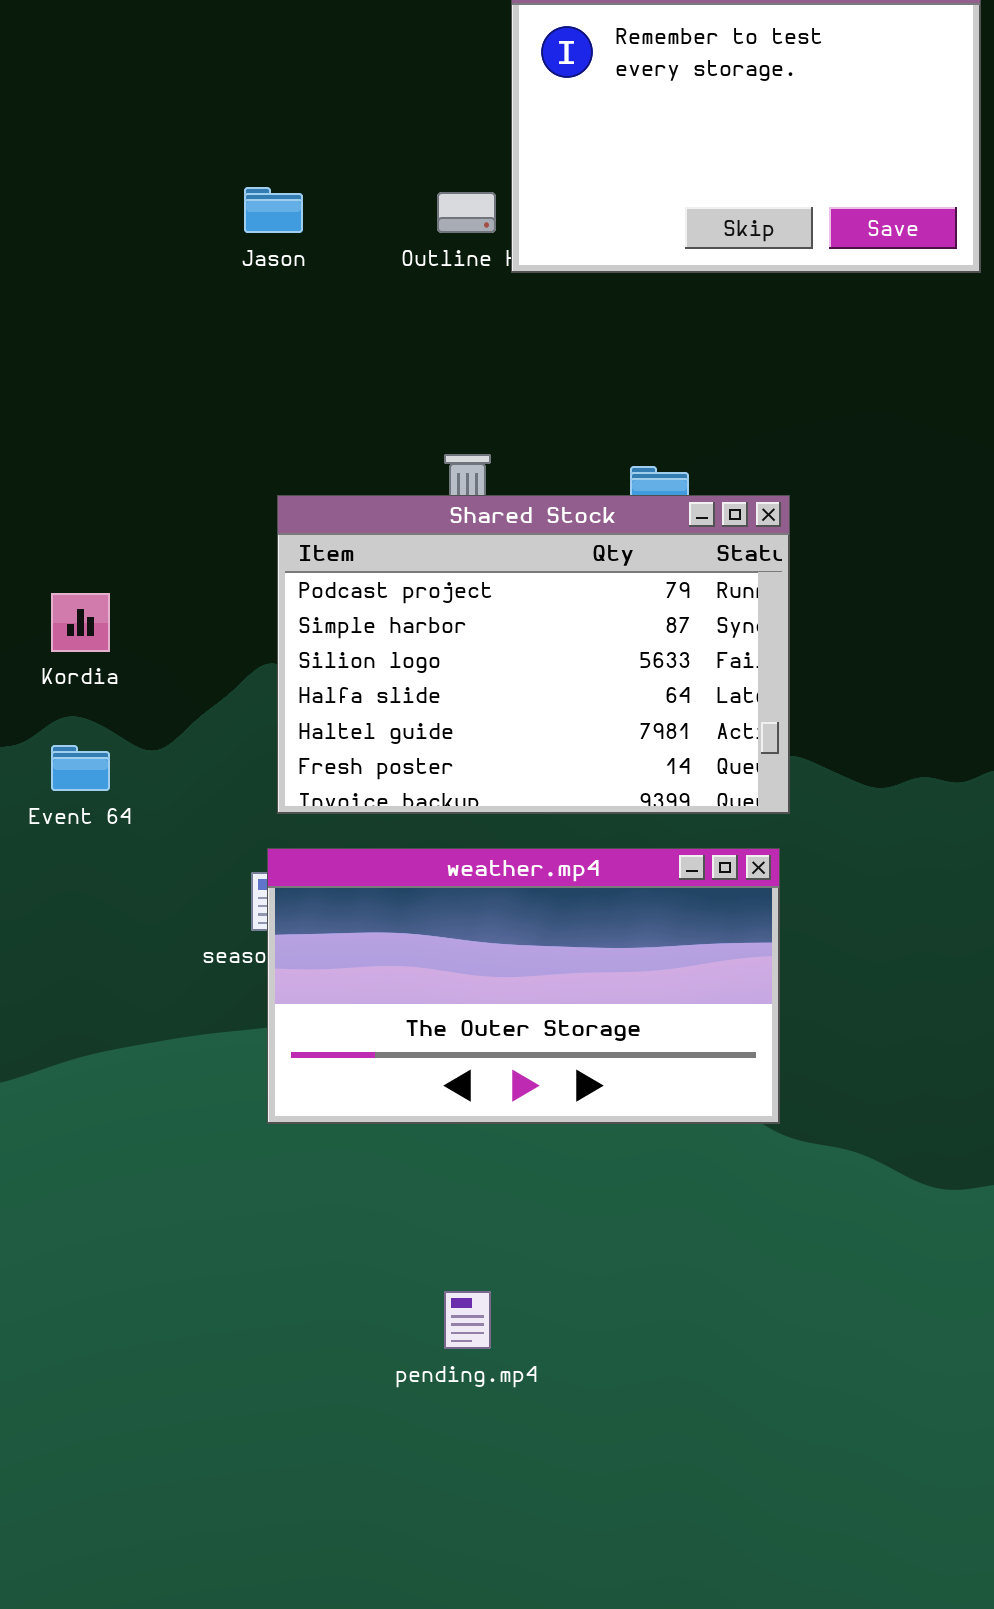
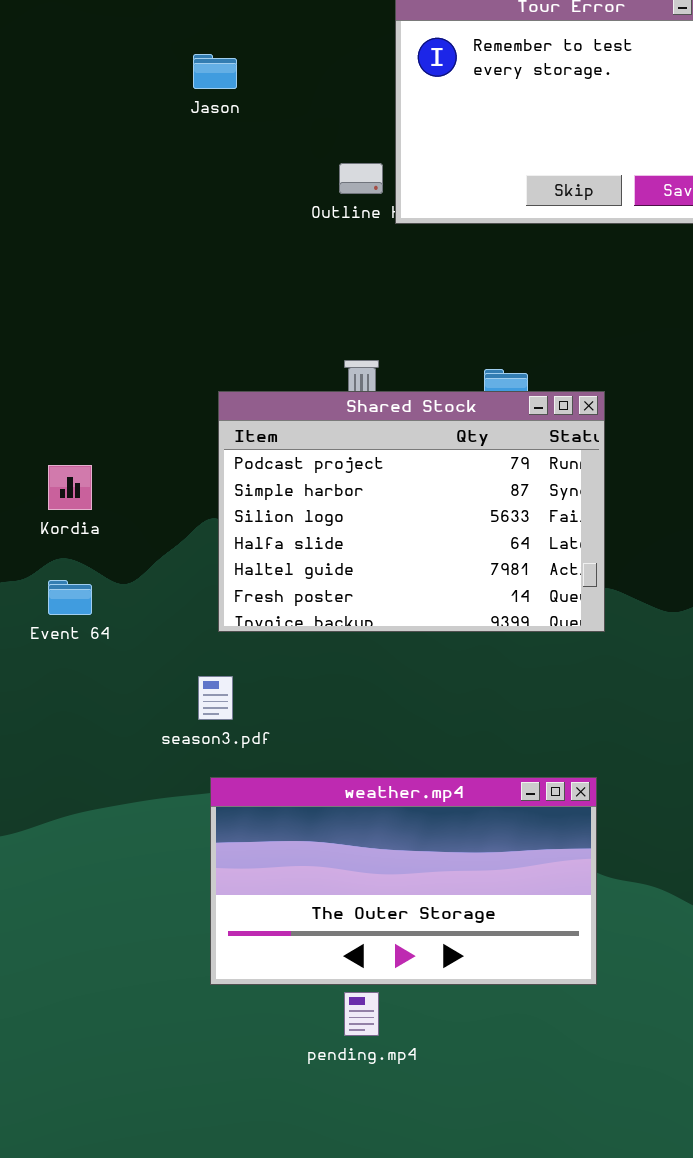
Jason: [244,187,303,233] -> [193,54,237,89], moved
weather.mp4: [267,848,780,1124] -> [210,777,597,985], moved

